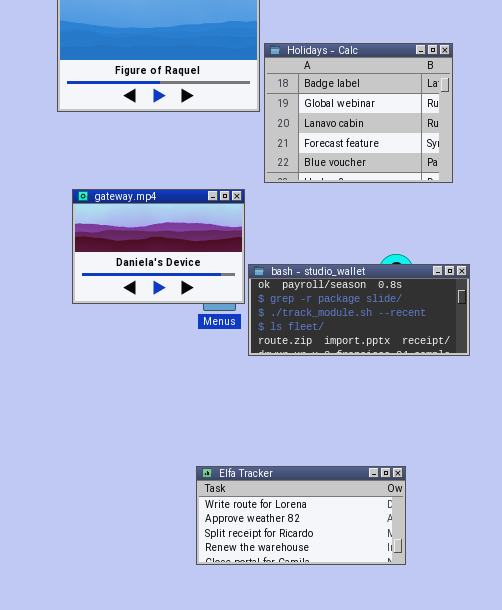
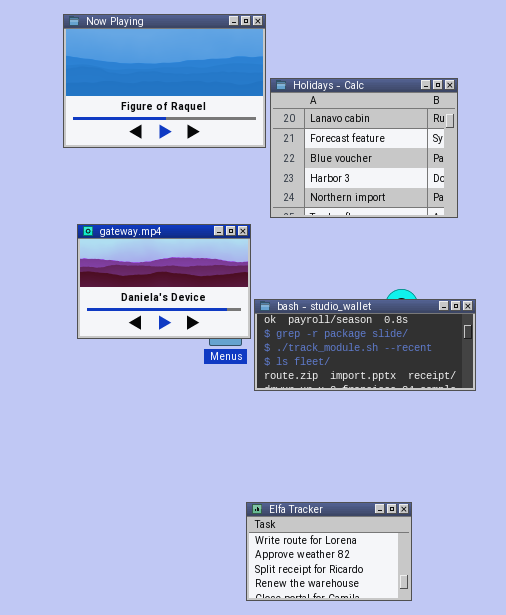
Holidays - Calc: [264,43,453,183] -> [270,78,458,218], scrolled down 2 rows
Elfa Tracker: [196,466,406,565] -> [246,502,412,601], resized

